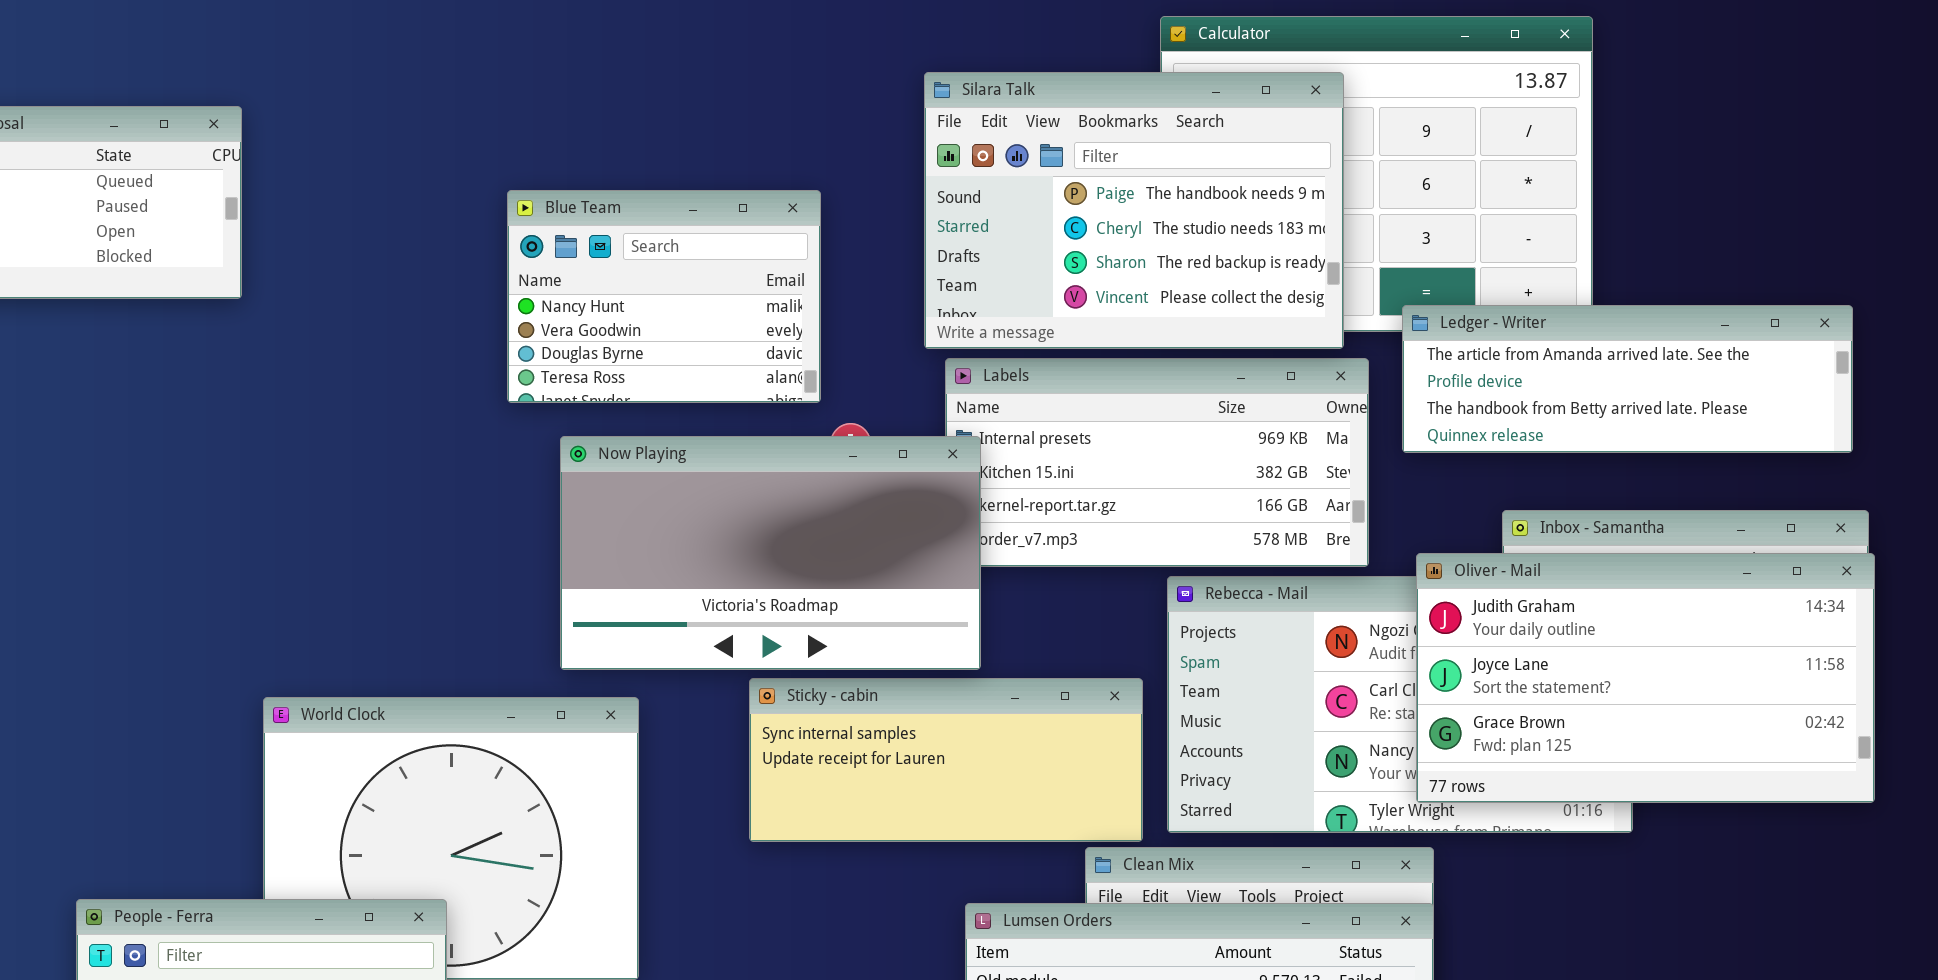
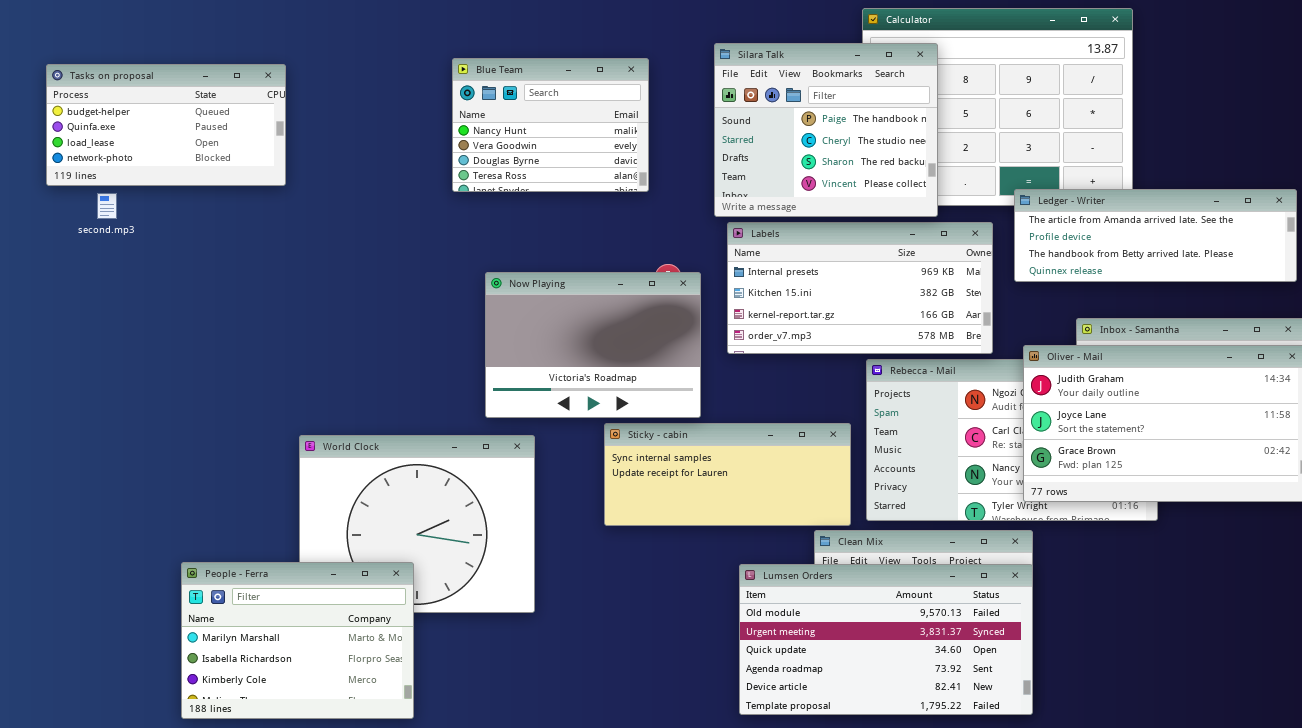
Silara Talk: [924,72,1344,349] -> [714,43,938,217], resized
Blue Team: [507,190,821,403] -> [452,58,649,192], moved
Now Playing: [560,436,981,670] -> [485,272,701,418], resized

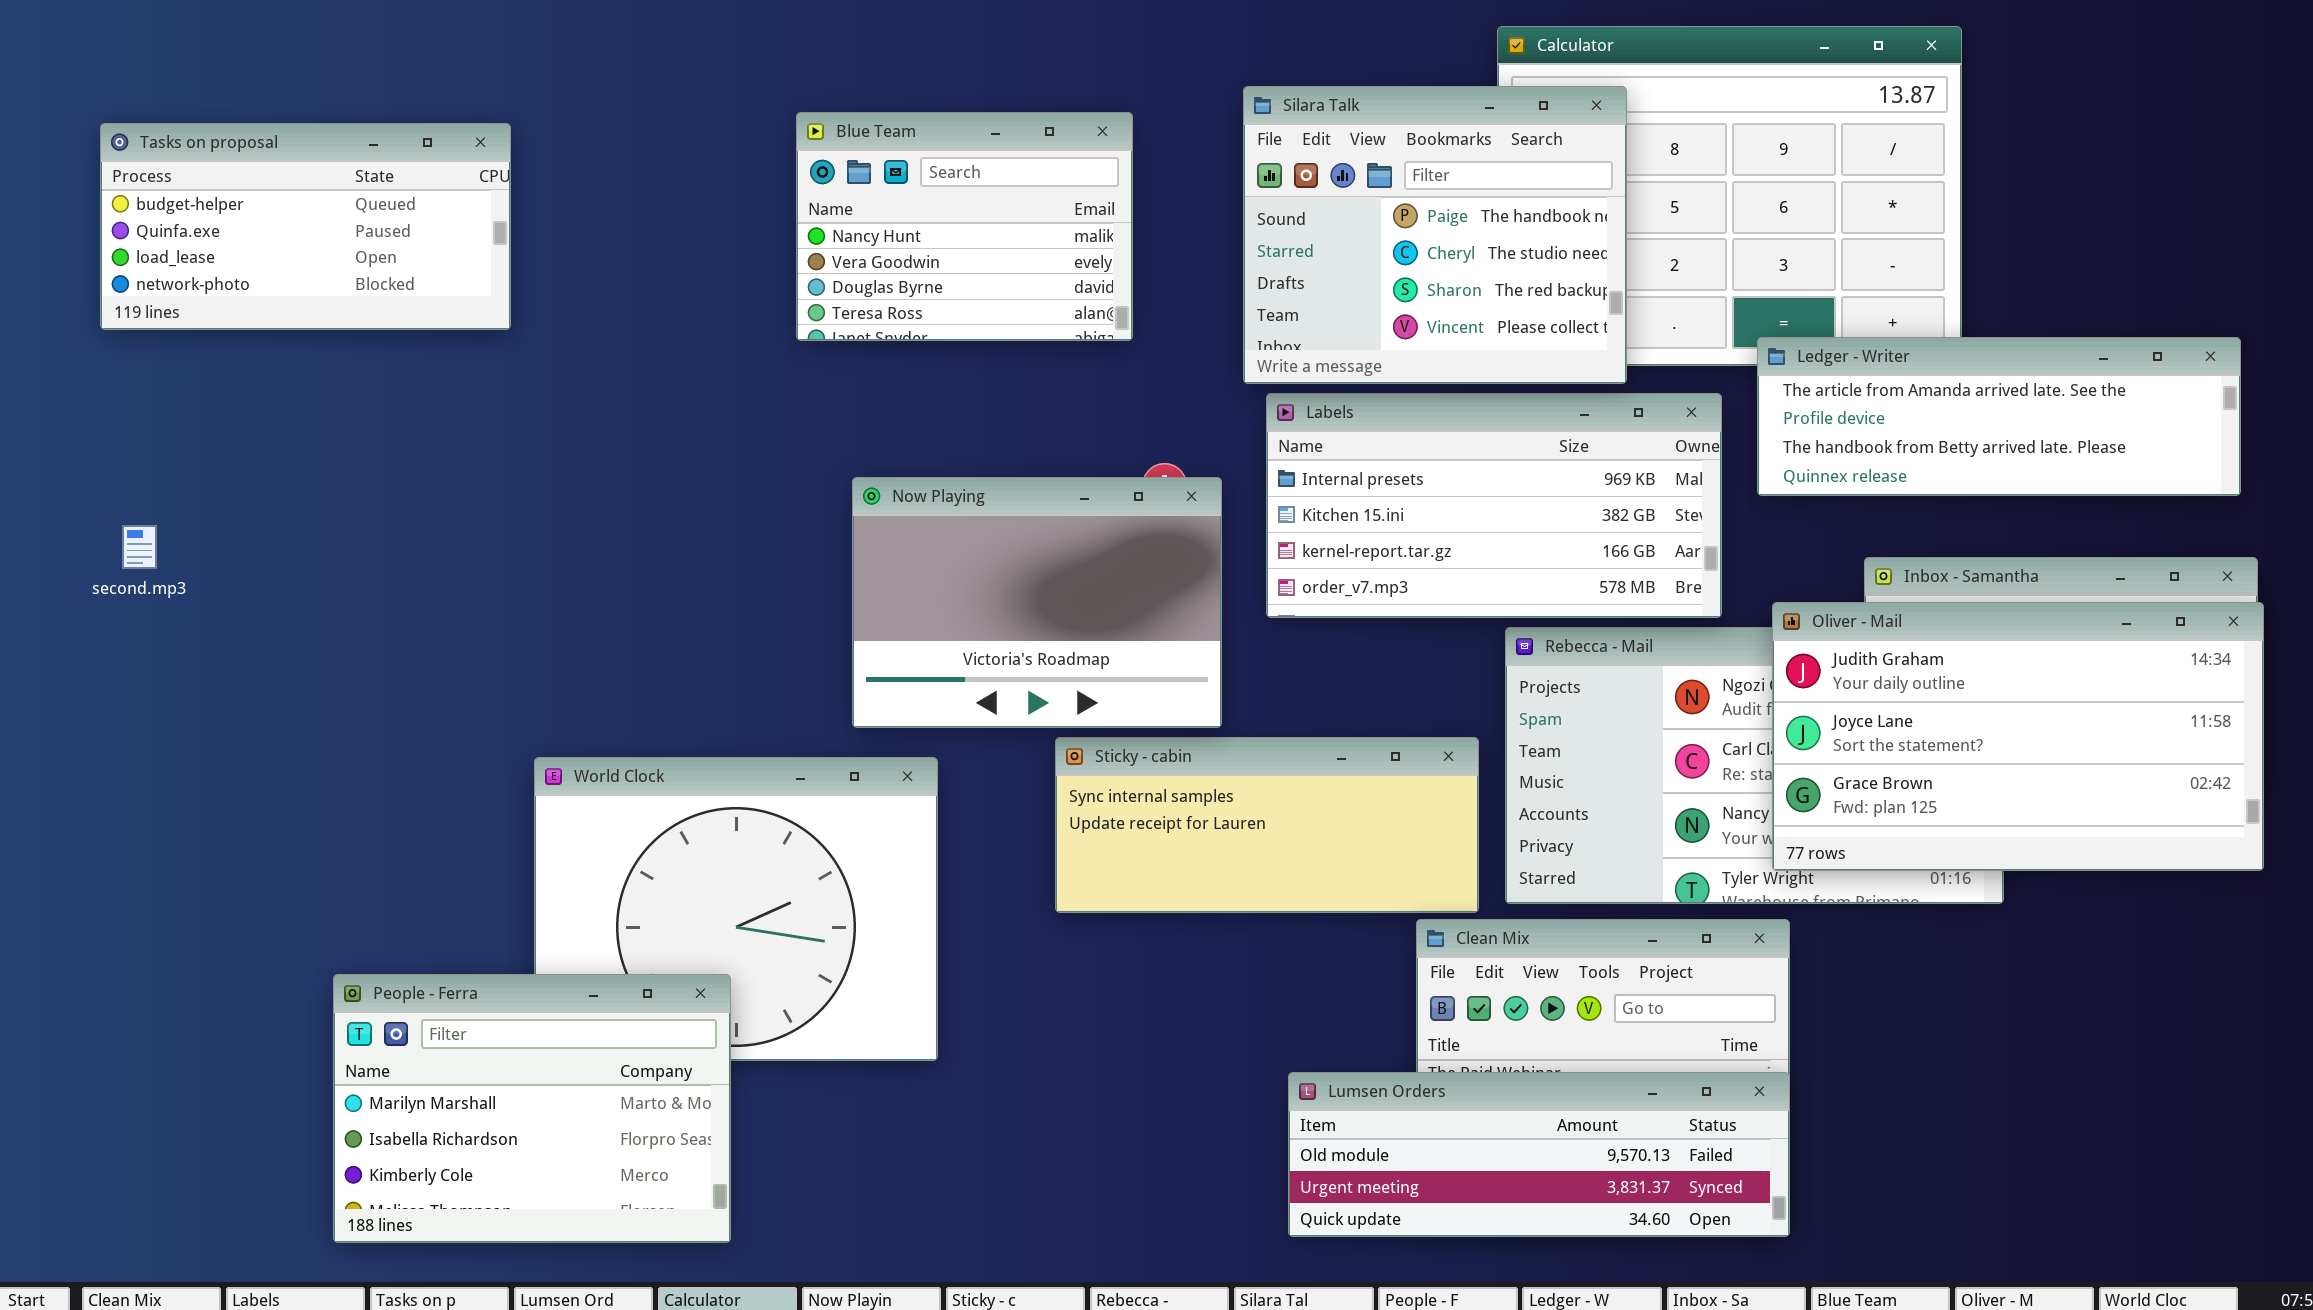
second.mp3: [97,193,117,219] -> [122,525,157,569], moved
Lumsen Orders: [739,564,1033,715] -> [1288,1072,1790,1237], resized

